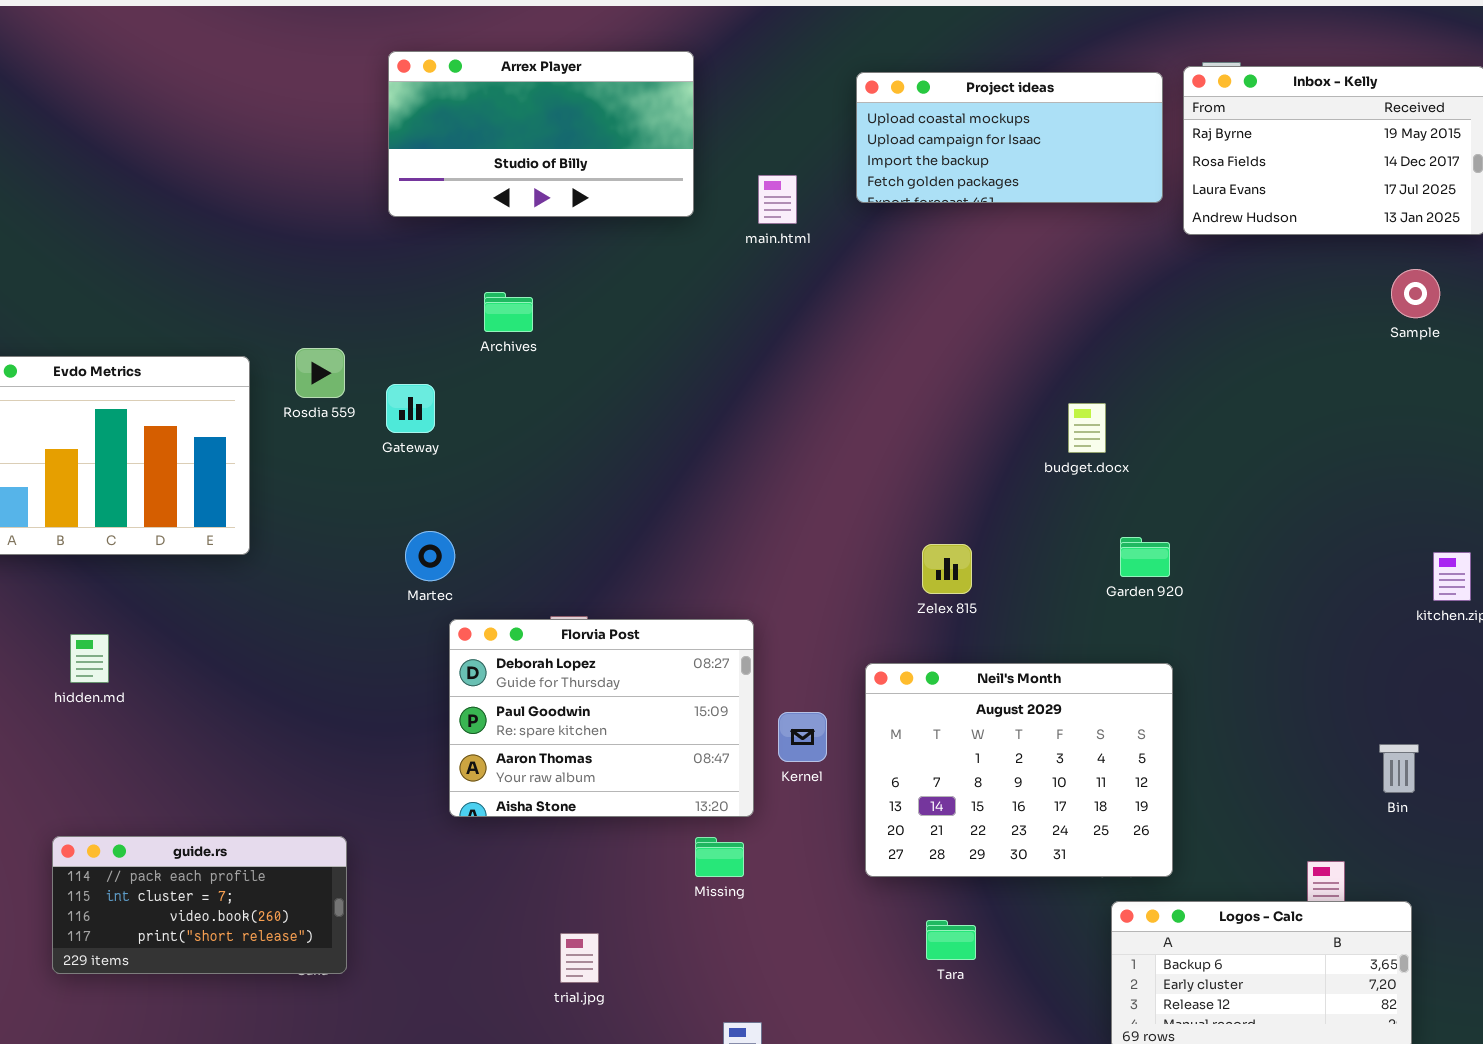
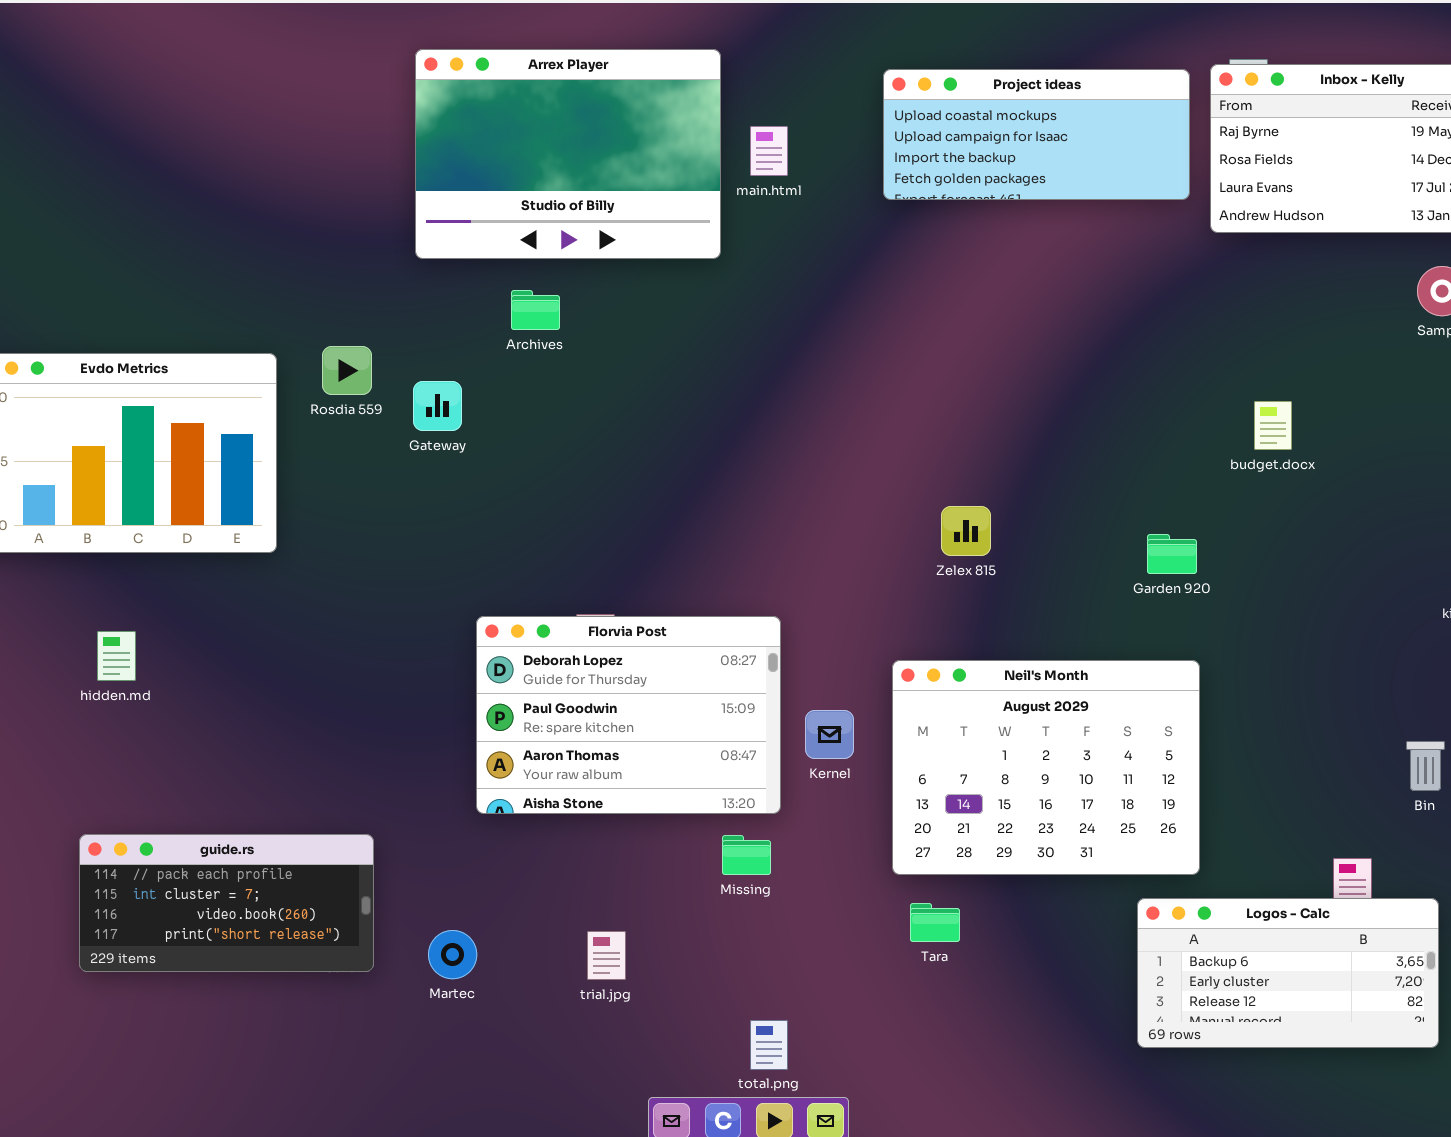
Arrex Player: [388,51,694,217] -> [415,49,721,259], resized
main.html: [758,175,797,224] -> [750,126,788,176], moved
budget.docx: [1068,403,1106,453] -> [1254,401,1292,450], moved
Martec: [405,531,455,581] -> [428,930,477,979], moved
Zelex 815: [922,544,972,594] -> [941,506,991,556], moved
Tara: [926,920,976,960] -> [910,903,960,942], moved

